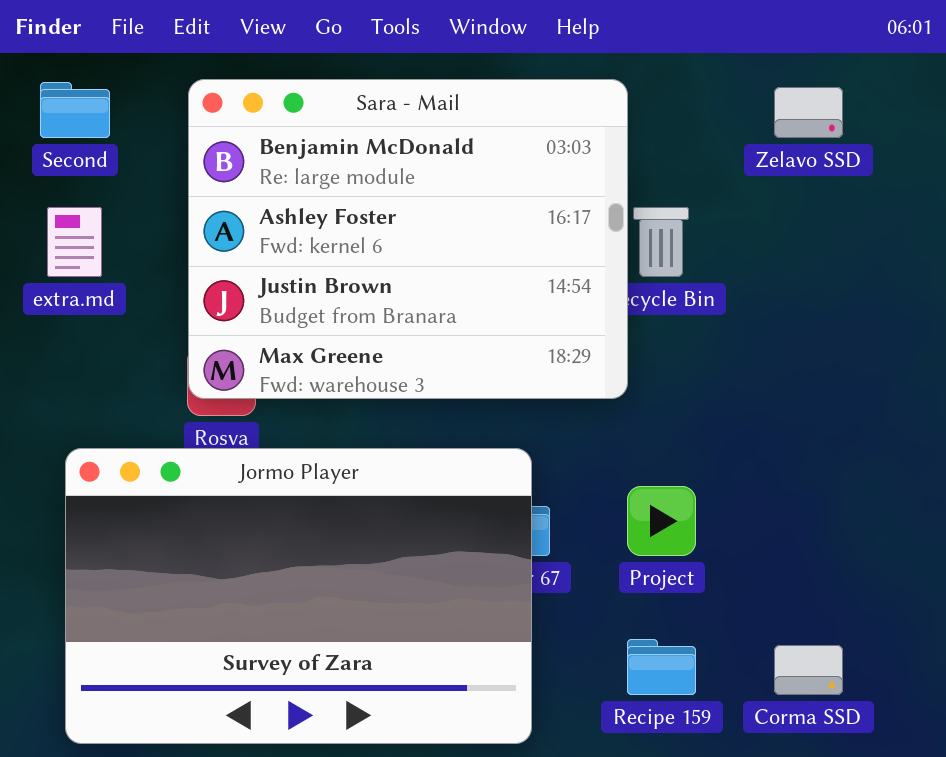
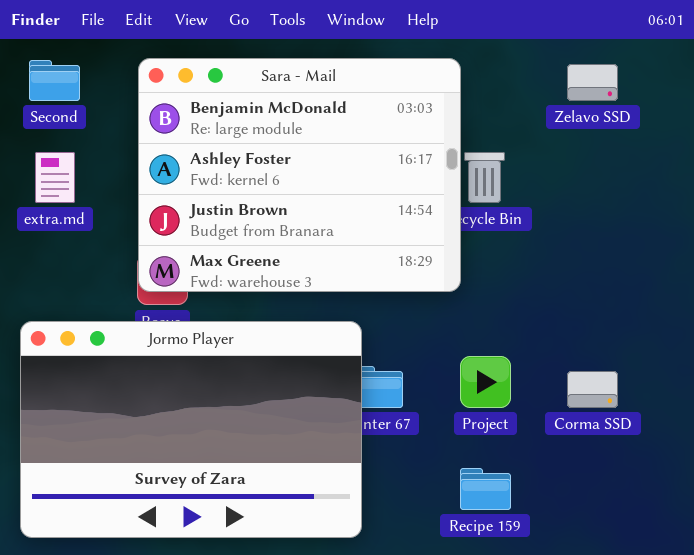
Jormo Player: [65,448,532,744] -> [20,321,362,538], moved
Corma SSD: [774,645,843,695] -> [567,371,618,408], moved

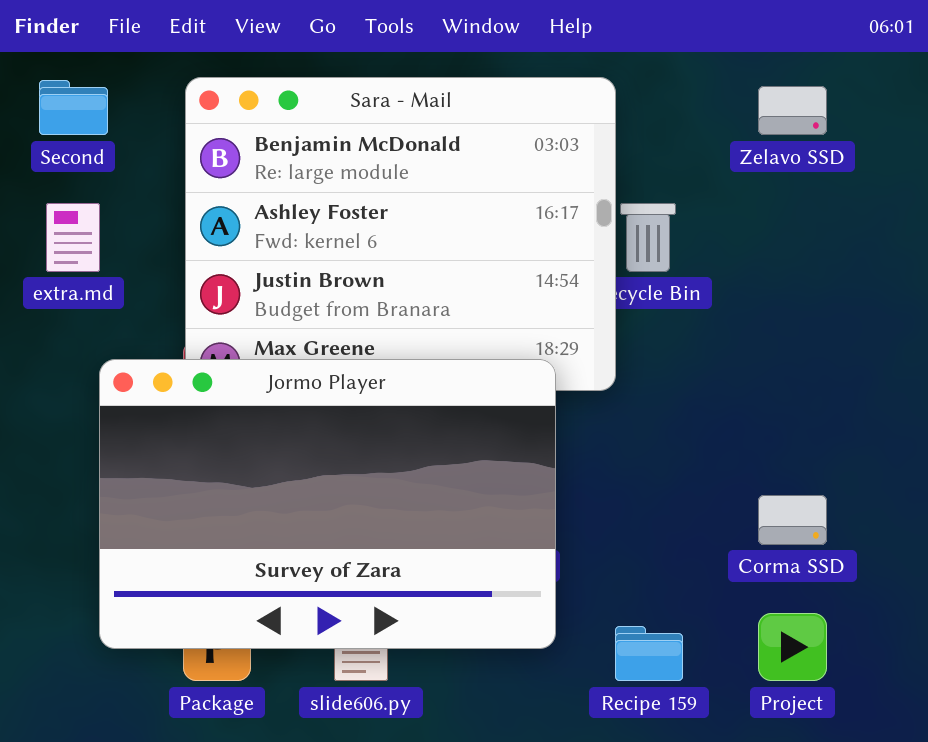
Jormo Player: [20,321,362,538] -> [99,359,556,649], moved
Project: [460,356,511,408] -> [758,613,827,681], moved

